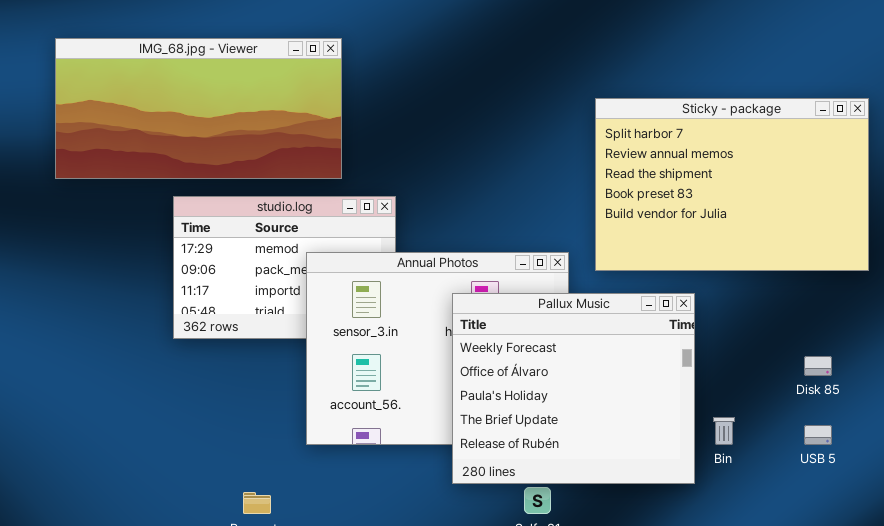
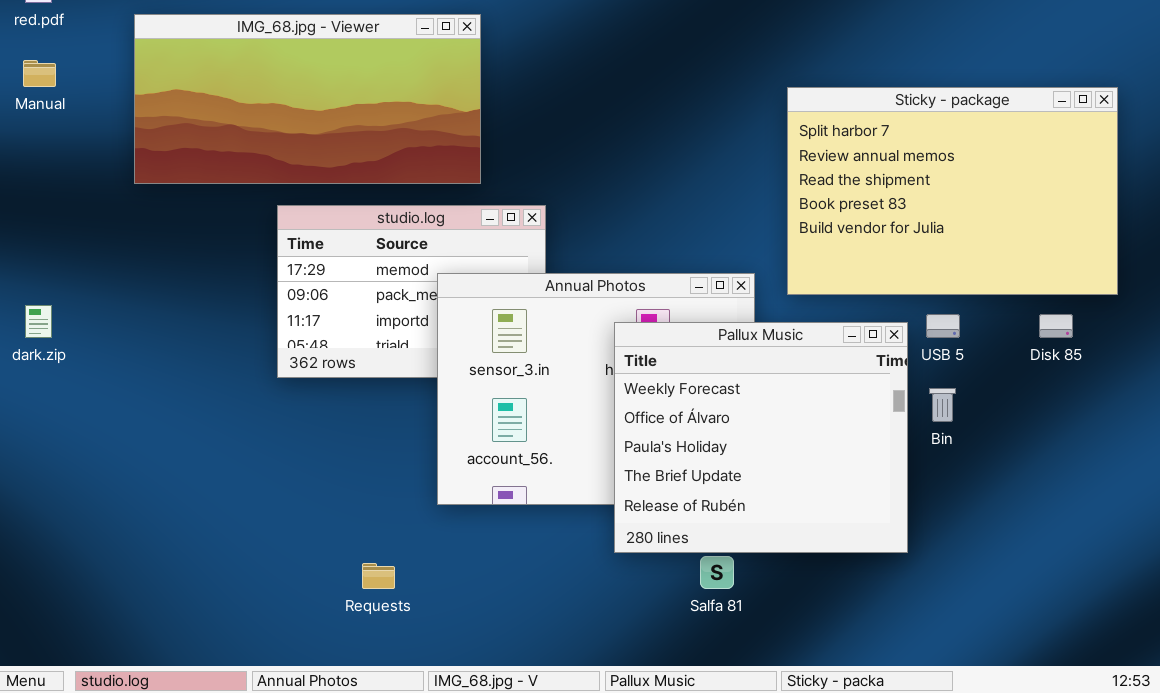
Disk 85: [804,356,832,376] -> [1039,314,1073,338], moved
Bin: [713,417,735,445] -> [929,388,956,422], moved
USB 5: [804,425,832,445] -> [926,314,960,338], moved

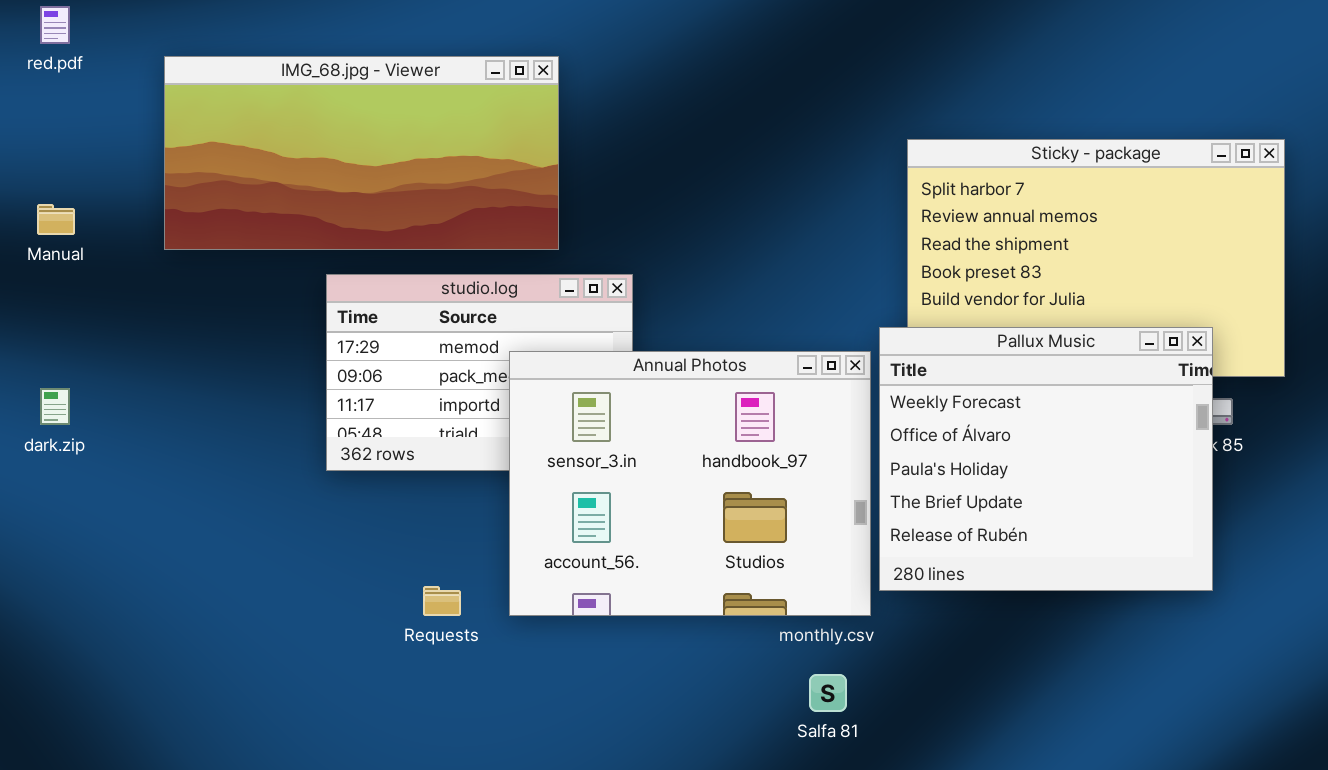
Manual: [23,60,56,87] -> [37,204,75,235], moved
Pallux Music: [614,322,908,553] -> [879,327,1213,591], moved
Requests: [362,563,395,589] -> [423,586,461,616], moved

